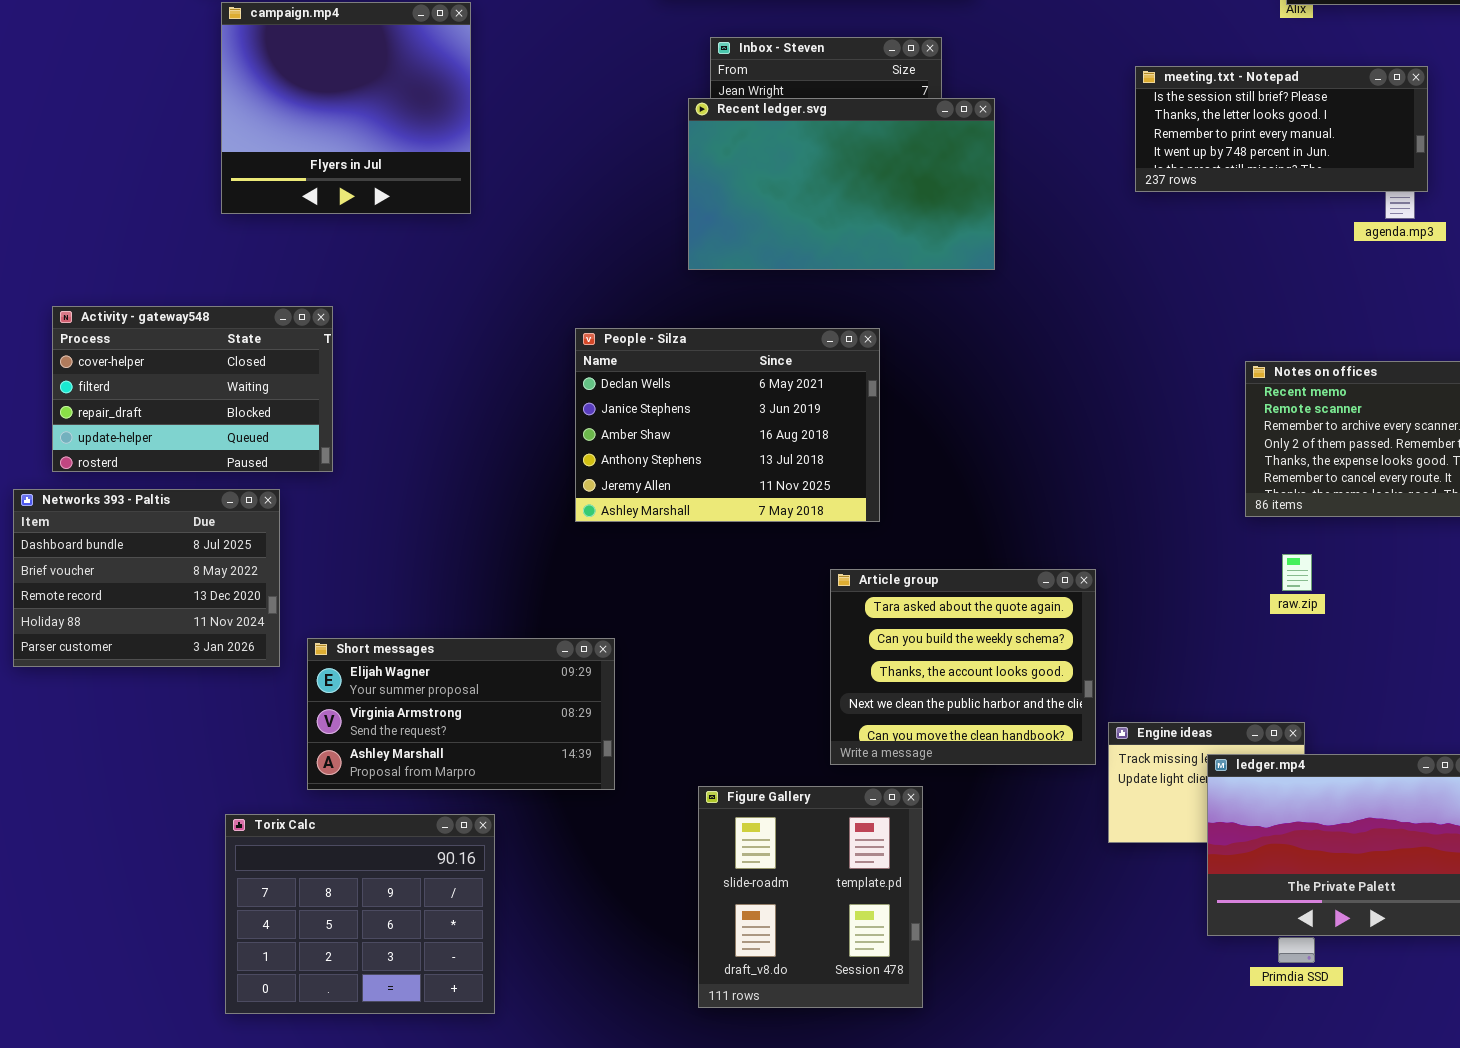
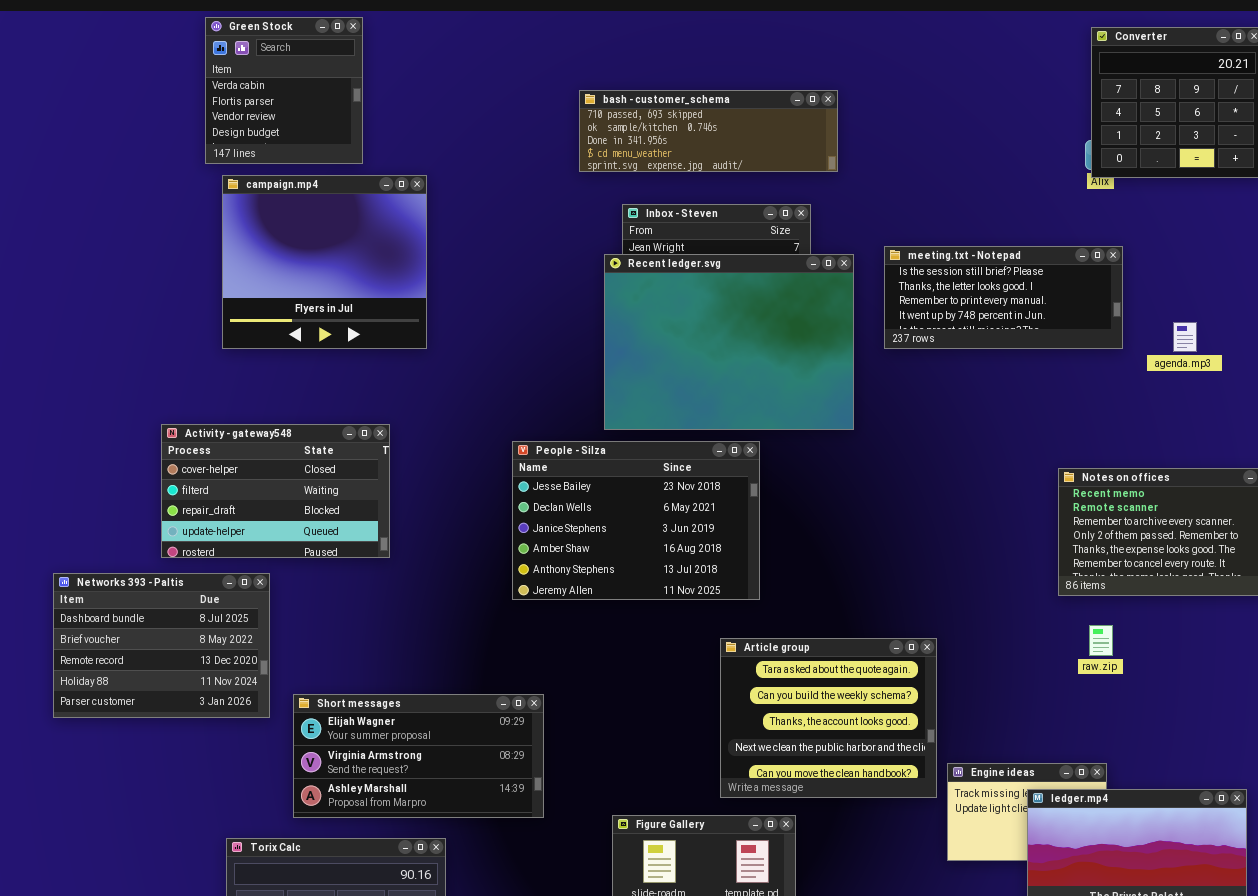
meeting.txt - Notepad: [1135,66,1428,192] -> [884,246,1123,349], moved
Recent ledger.svg: [688,98,995,270] -> [604,254,854,430], resized
Activity - gateway548: [52,306,333,472] -> [161,424,390,558], moved
People - Silza: [575,328,880,522] -> [512,441,760,600], scrolled up 1 row

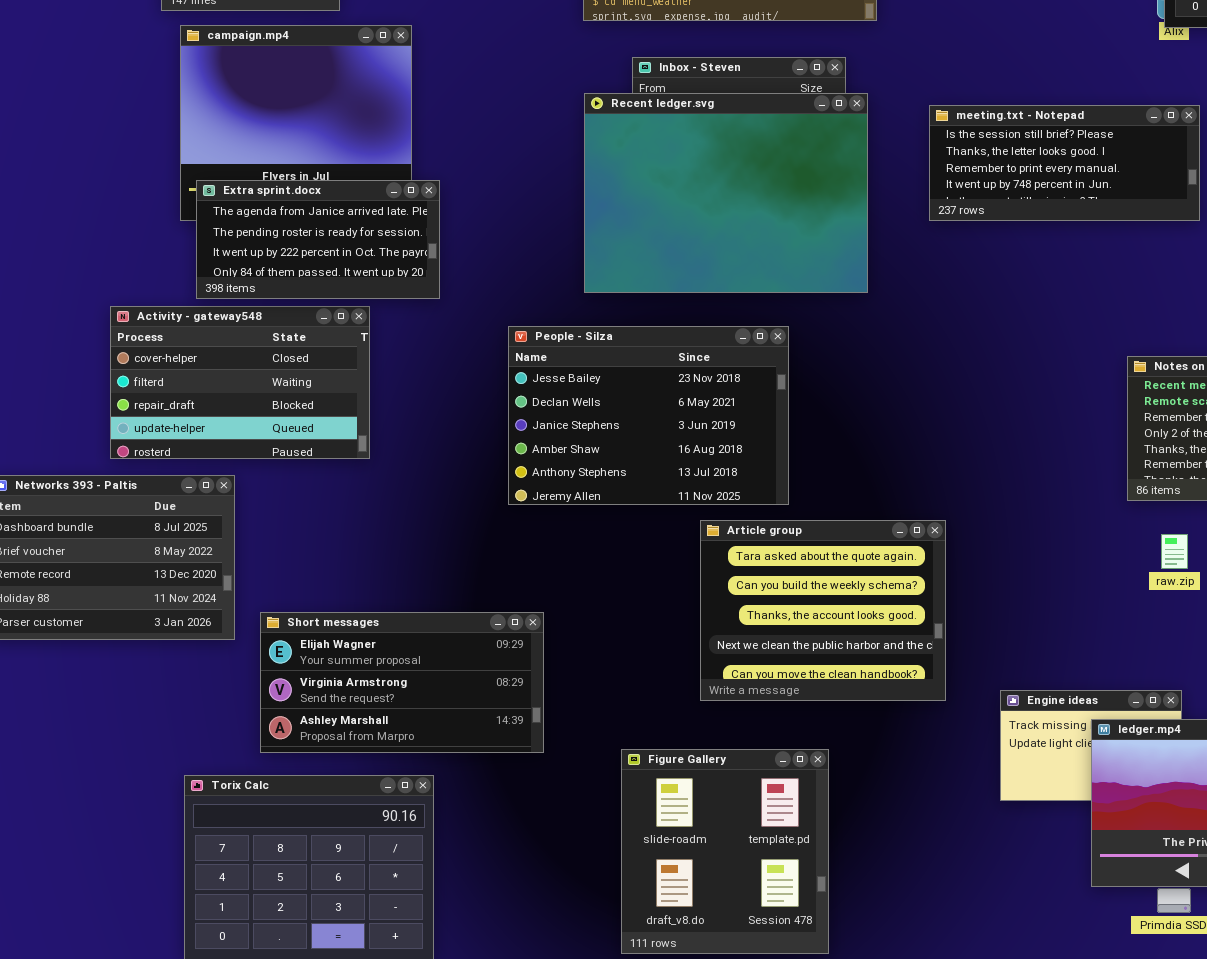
Recent ledger.svg: [604,254,854,430] -> [584,93,868,293], moved
Extra sprint.docx: none -> [196,180,440,299], opened
Article group: [720,638,937,798] -> [700,520,946,701], moved

